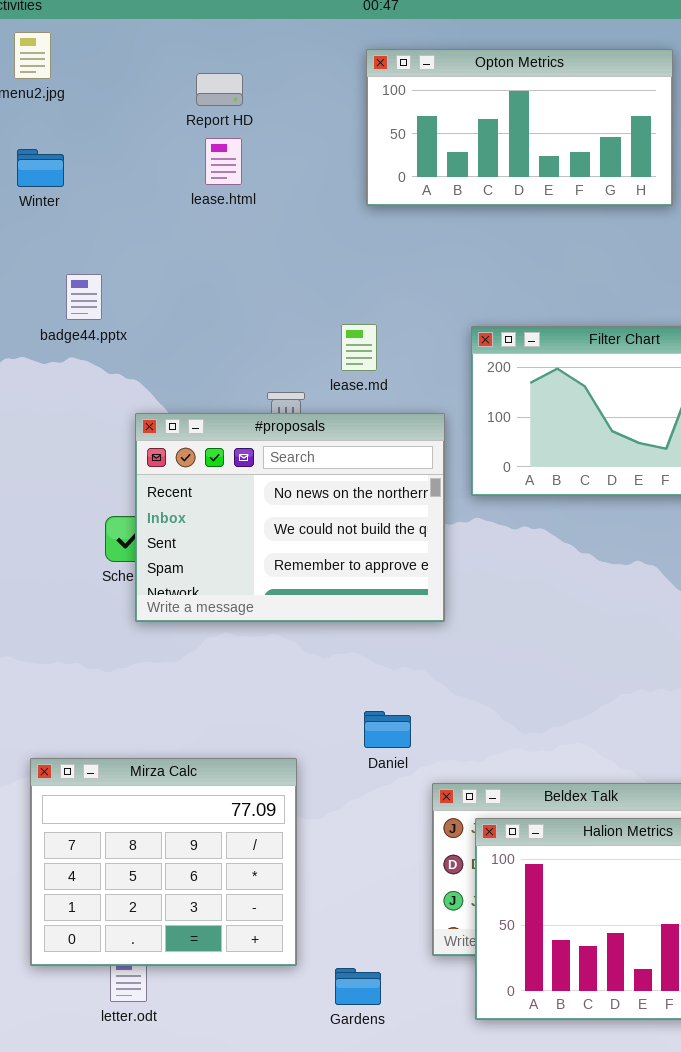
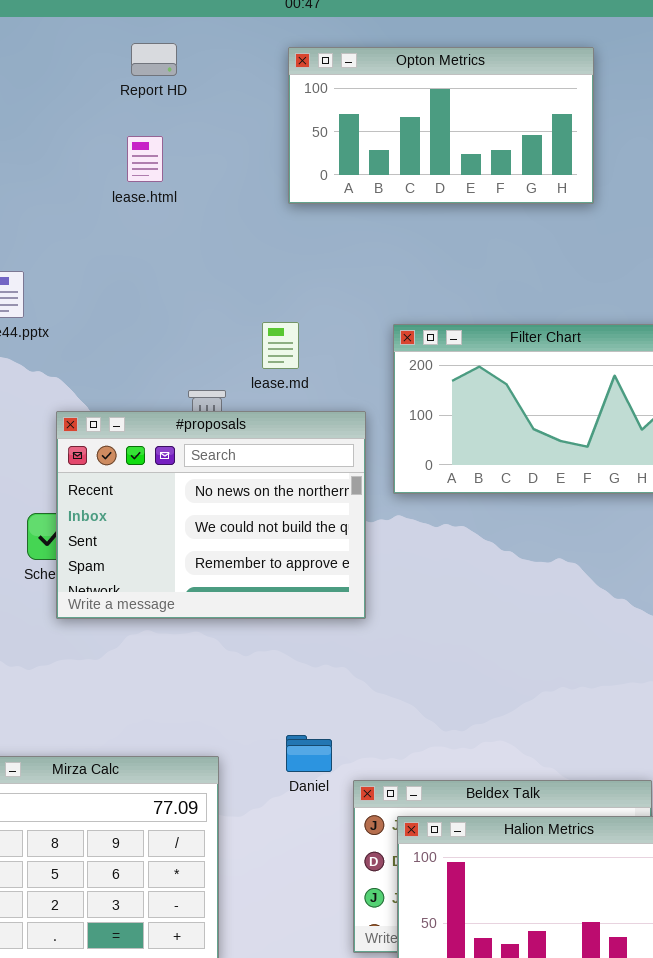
Report HD: [196,73,243,106] -> [131,43,177,76], moved
Daniel: [364,711,411,748] -> [286,735,332,772], moved

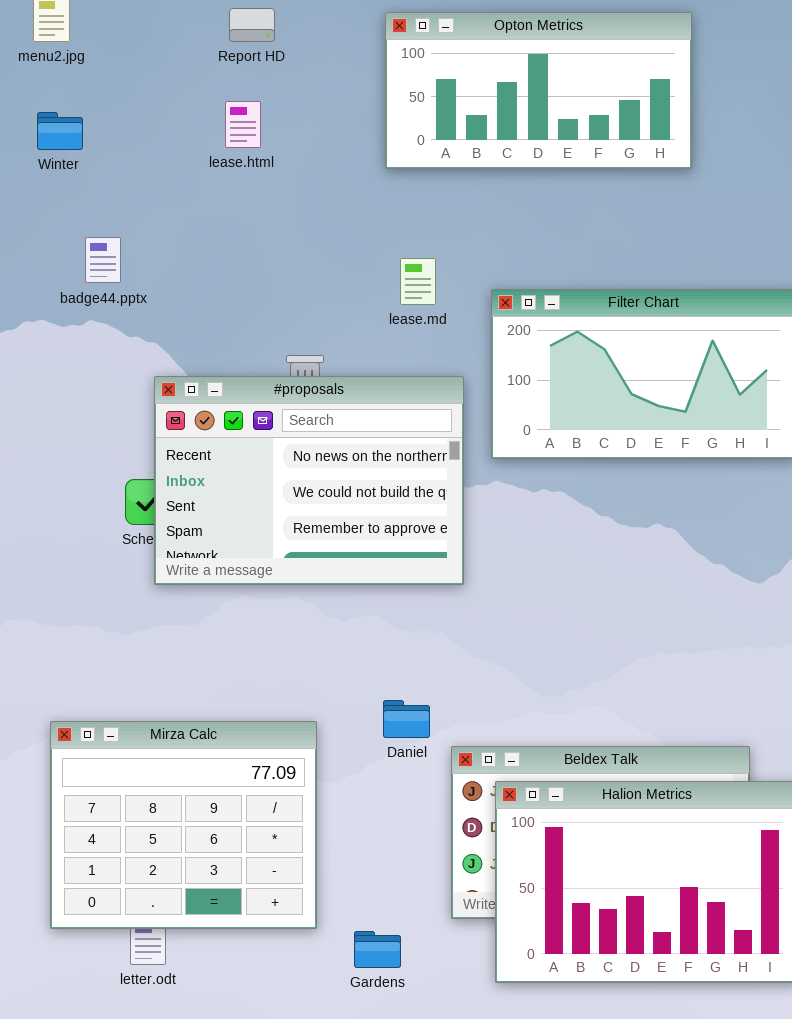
lease.md: [262,322,299,369] -> [400,258,436,305], moved

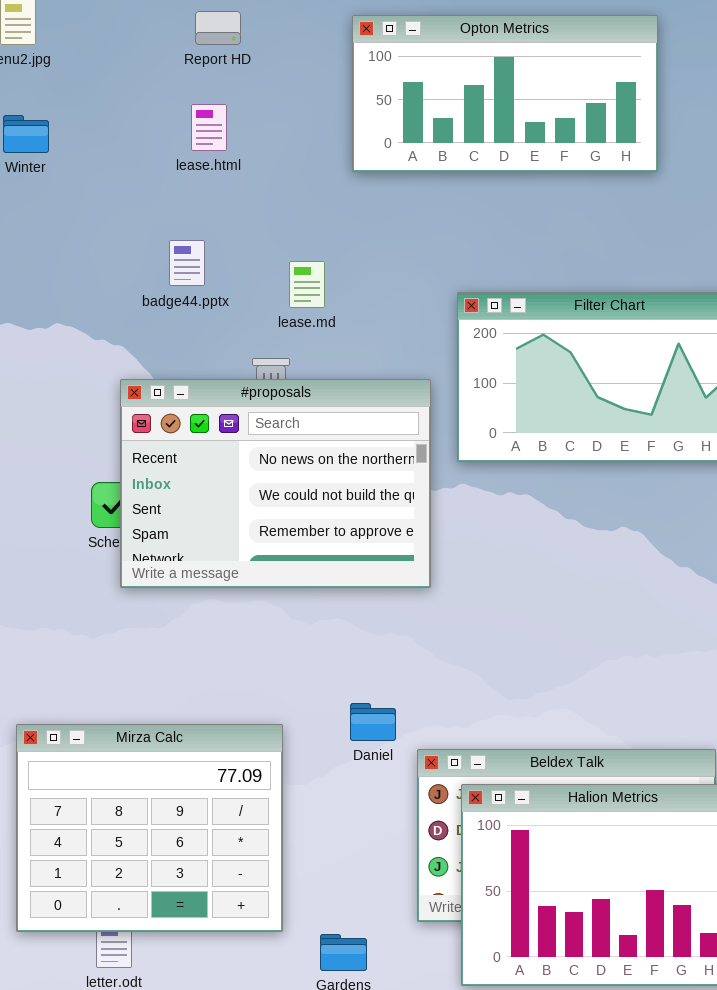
badge44.pptx: [85,237,121,283] -> [169,240,205,286], moved
lease.md: [400,258,436,305] -> [289,261,325,308], moved

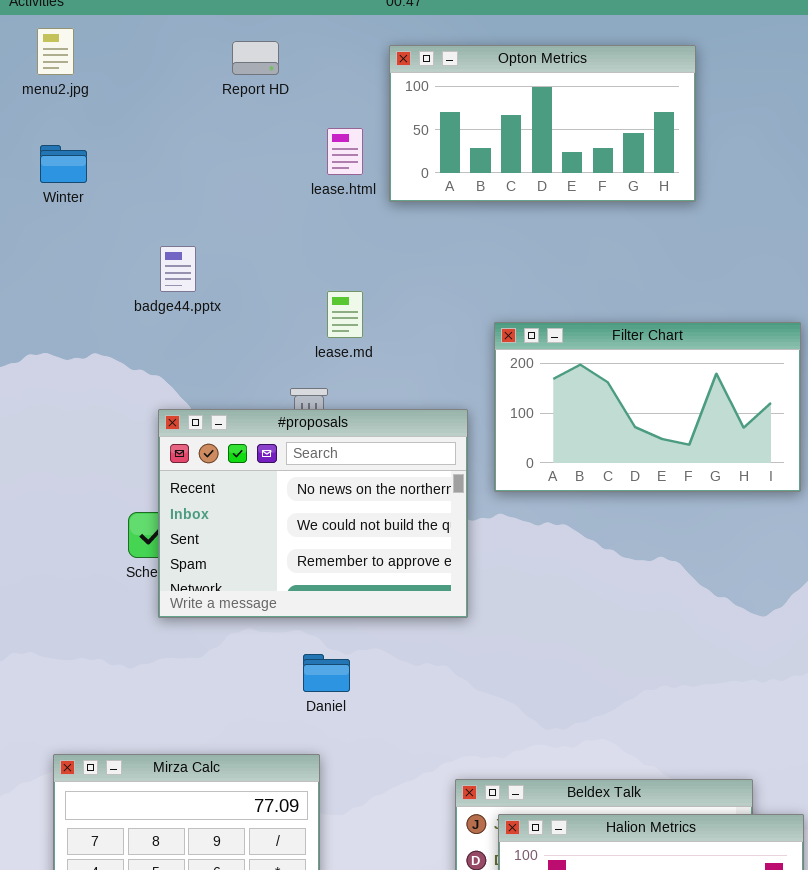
lease.html: [191,104,227,151] -> [327,128,363,175], moved
badge44.pptx: [169,240,205,286] -> [160,246,196,292], moved
Daniel: [350,703,396,741] -> [303,654,350,692], moved

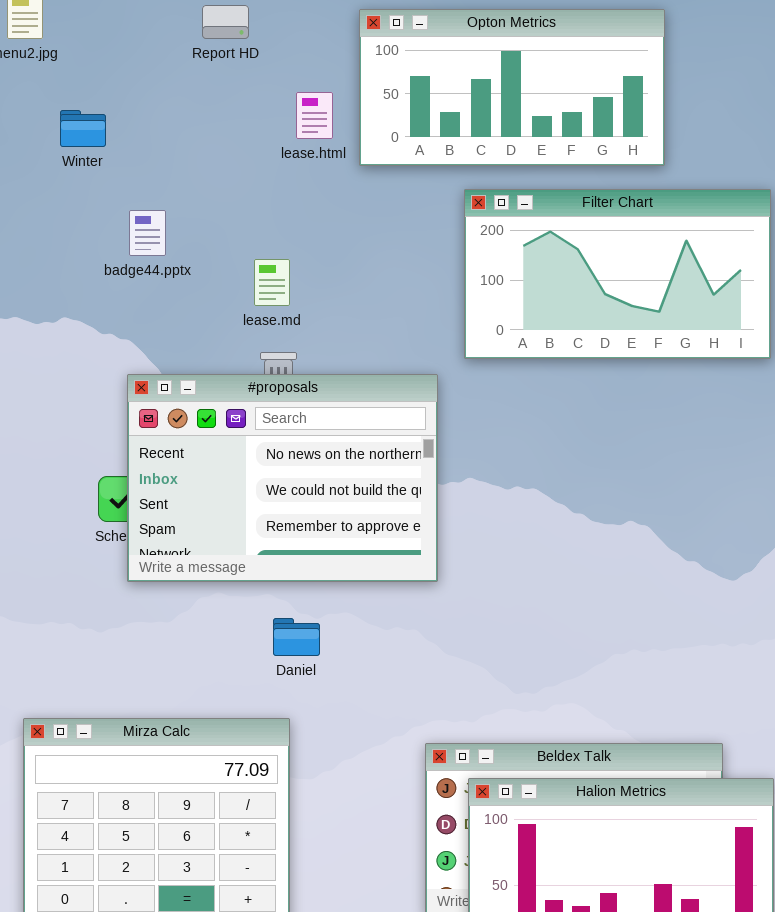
Winter: [40,145,87,183] -> [60,110,106,147], moved
lease.md: [327,291,363,338] -> [254,259,290,306], moved
Filter Chart: [494,322,801,492] -> [464,189,771,359], moved

